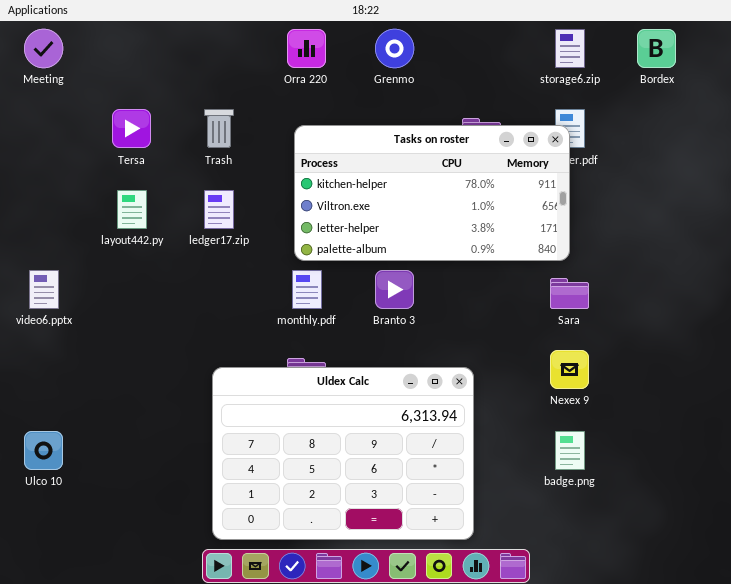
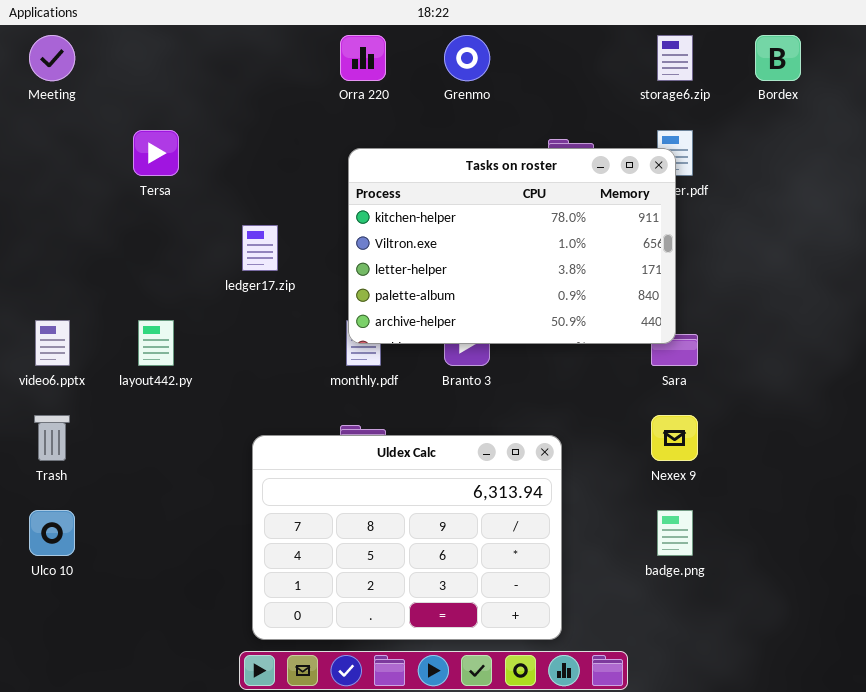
Trash: [204,109,234,148] -> [34,415,70,461], moved
Tasks on roster: [294,125,570,261] -> [348,148,676,344], resized
layout442.py: [117,190,147,229] -> [138,320,174,366], moved

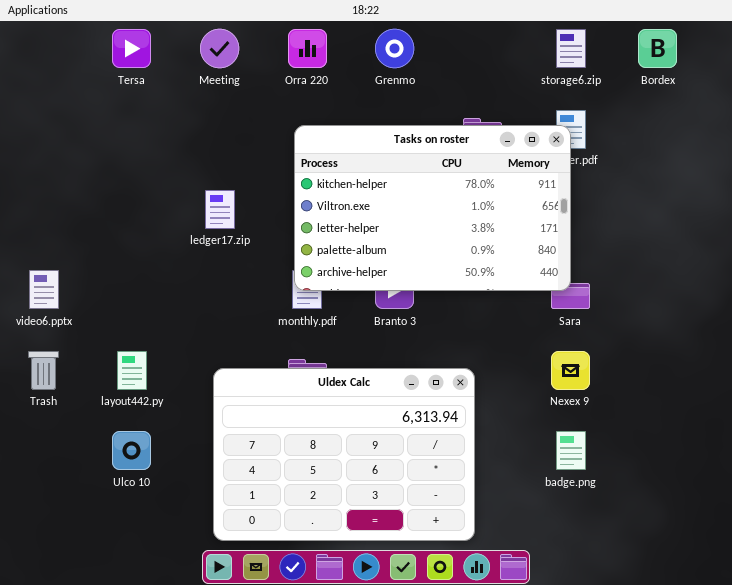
Meeting: [29,35,75,81] -> [200,29,239,68], moved
Tersa: [133,130,179,176] -> [112,29,151,68], moved
layout442.py: [138,320,174,366] -> [117,351,147,390], moved
Ulco 10: [29,510,75,556] -> [112,431,151,470], moved

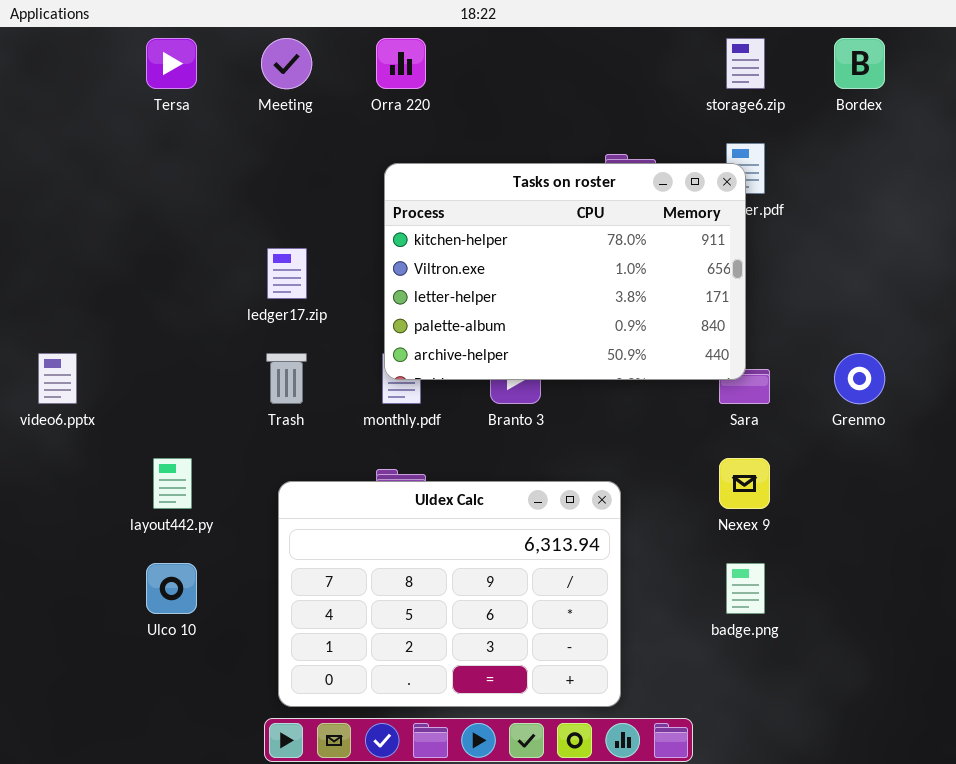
Grenmo: [375,29,414,68] -> [834,353,885,404], moved
Trash: [28,351,59,390] -> [266,353,307,404], moved

